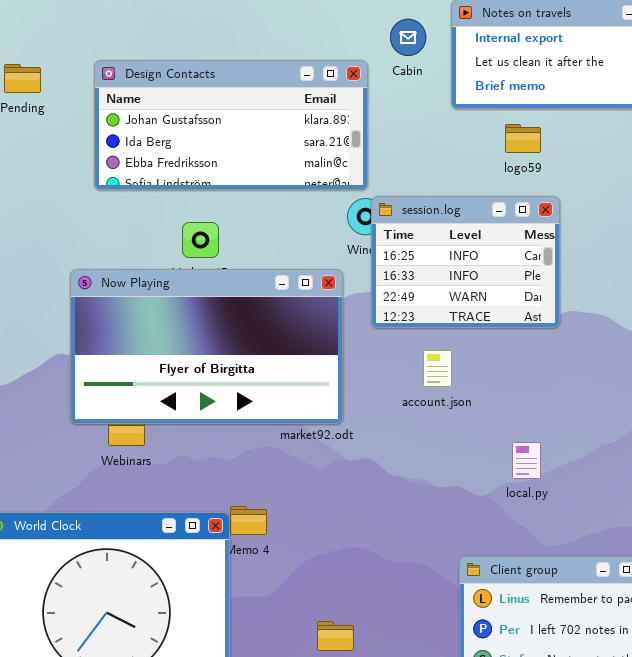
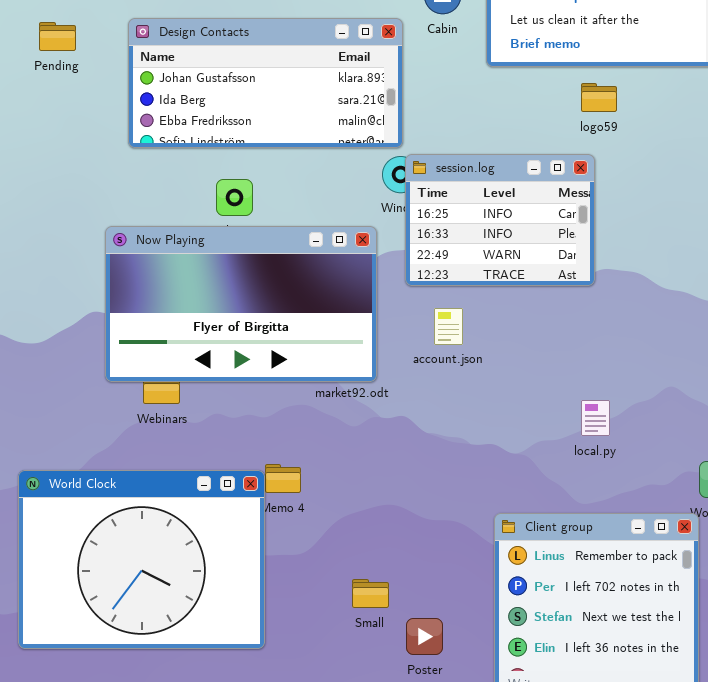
logo59: [505,124,541,153] -> [581,83,617,112], moved
account.json: [423,350,452,387] -> [434,308,463,345], moved
local.py: [512,442,541,479] -> [581,400,610,436], moved

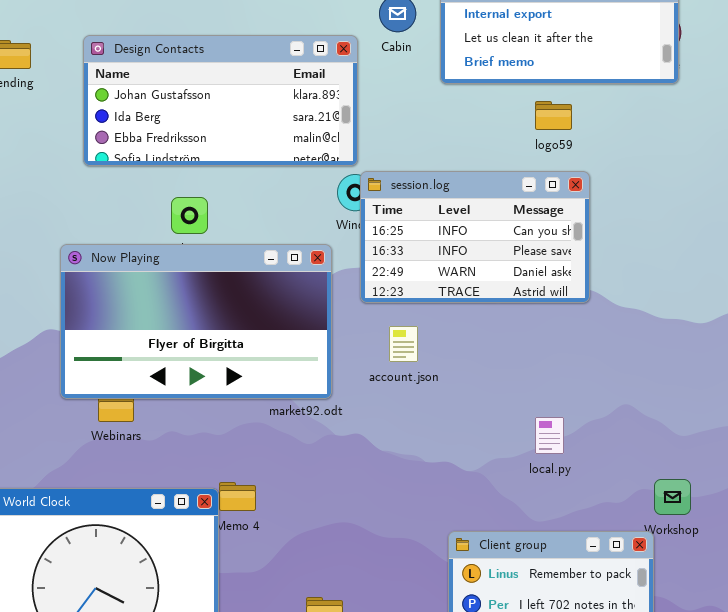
session.log: [405,154,595,286] -> [360,171,590,303], resized

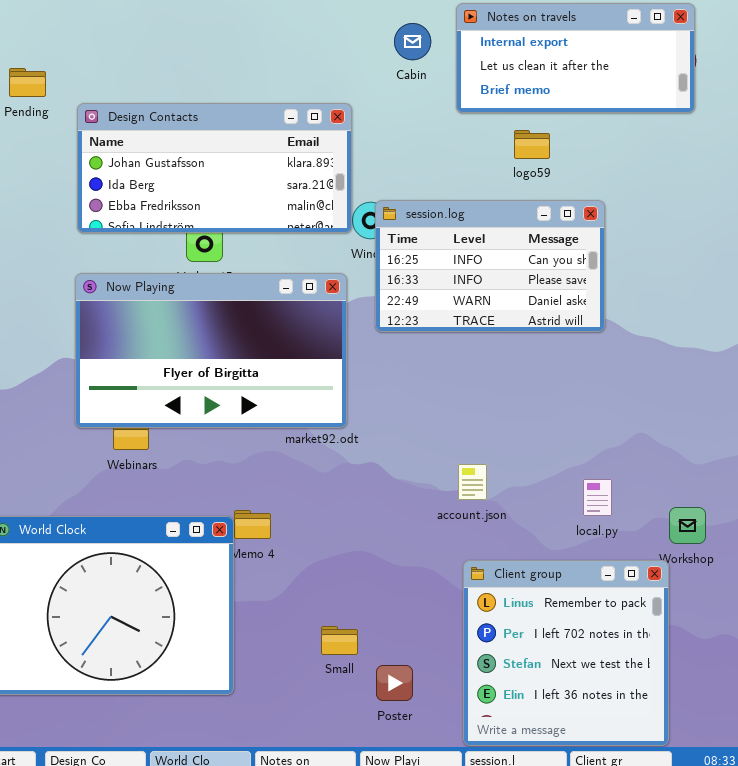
Design Contacts: [83,35,358,166] -> [77,103,352,233], moved
logo59: [535,101,572,130] -> [514,130,550,159], moved
account.json: [389,326,418,362] -> [458,464,487,500], moved
local.py: [535,417,564,454] -> [583,479,612,516], moved

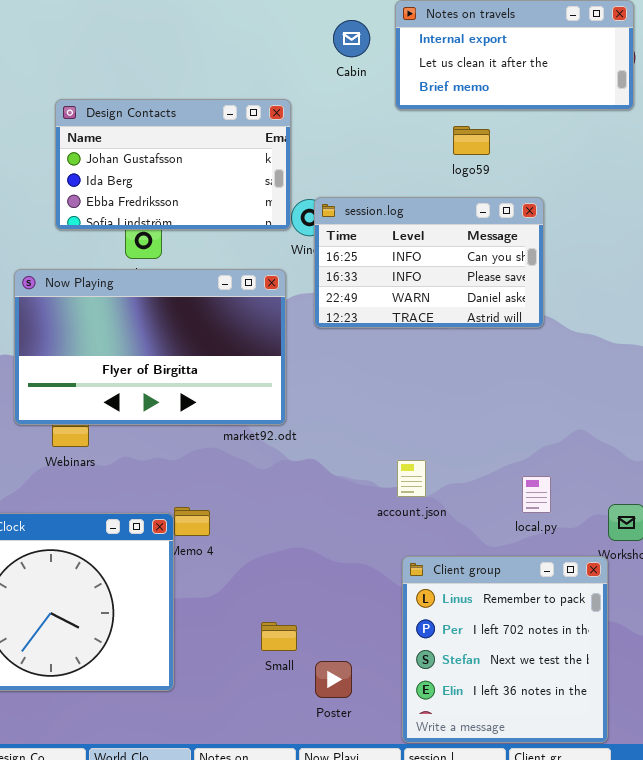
Design Contacts: [77,103,352,233] -> [55,99,291,230], resized

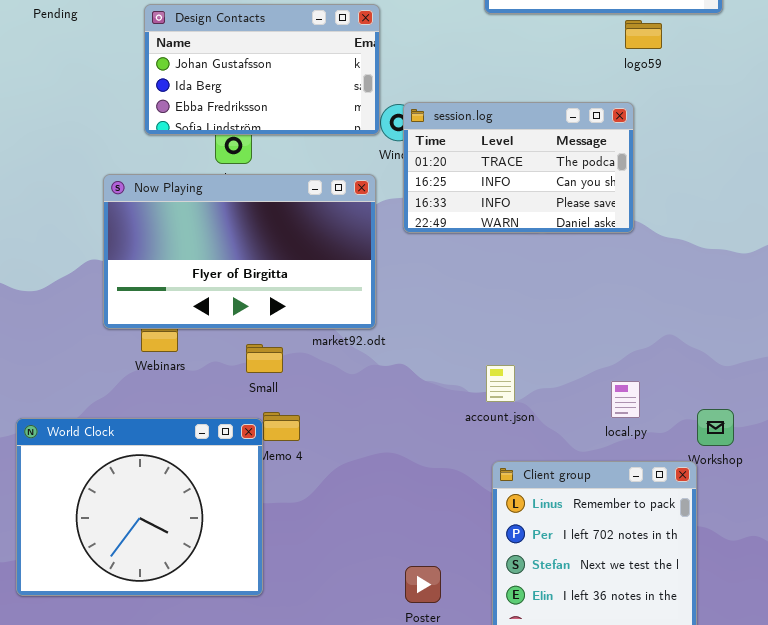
logo59: [453,126,490,155] -> [625,20,662,49], moved
session.log: [314,197,544,328] -> [403,102,634,233], scrolled up 1 row
Small: [261,622,297,651] -> [246,344,283,373], moved

